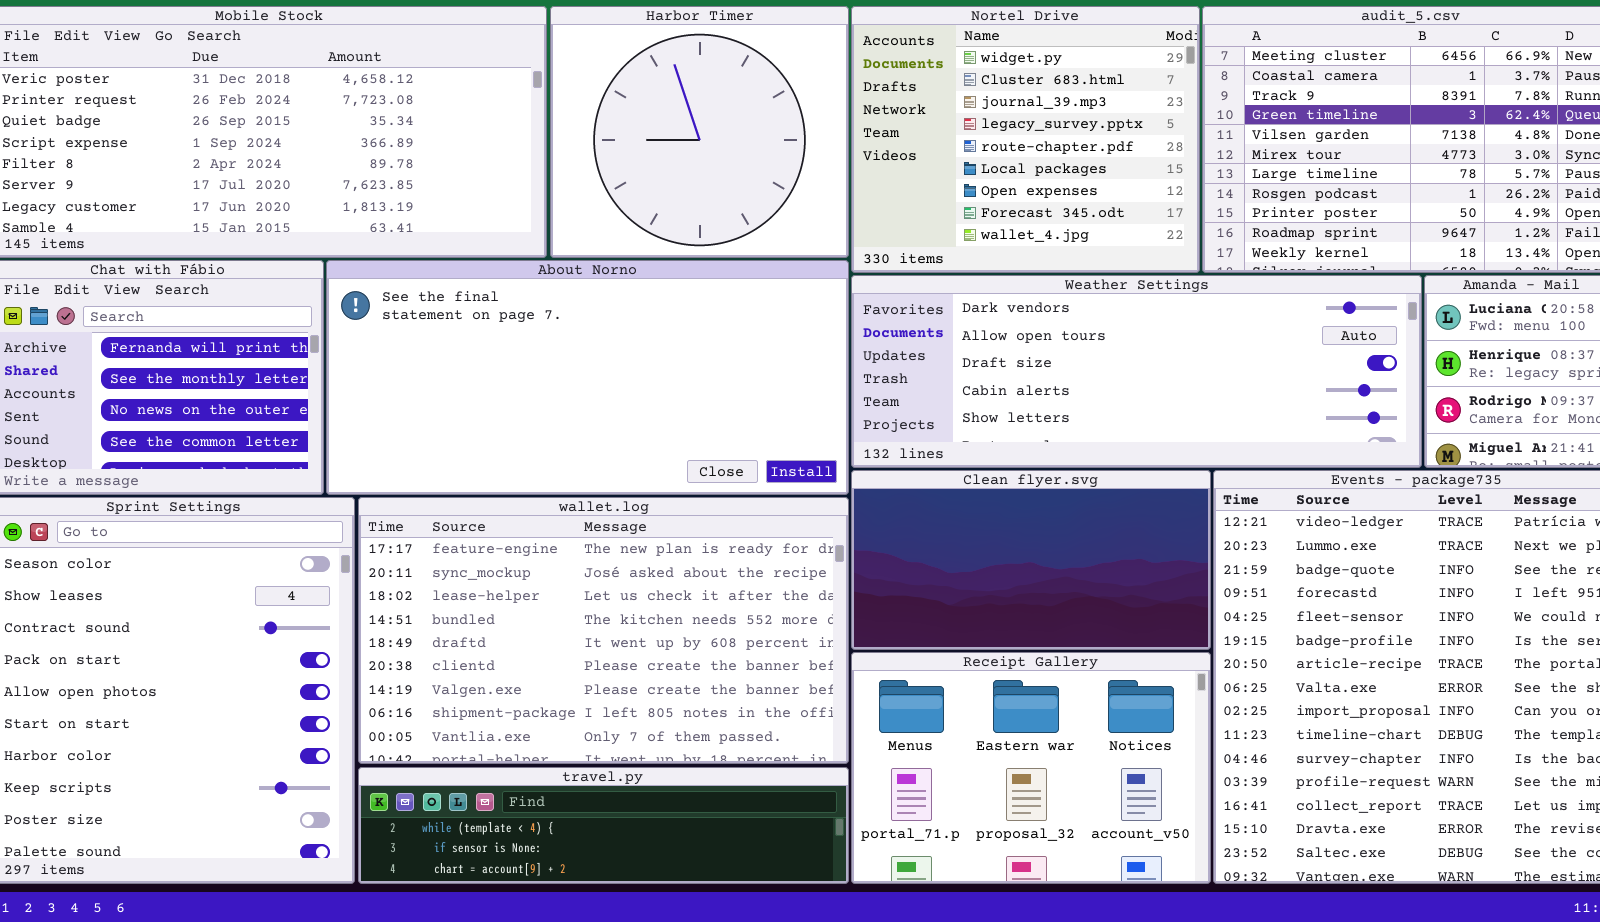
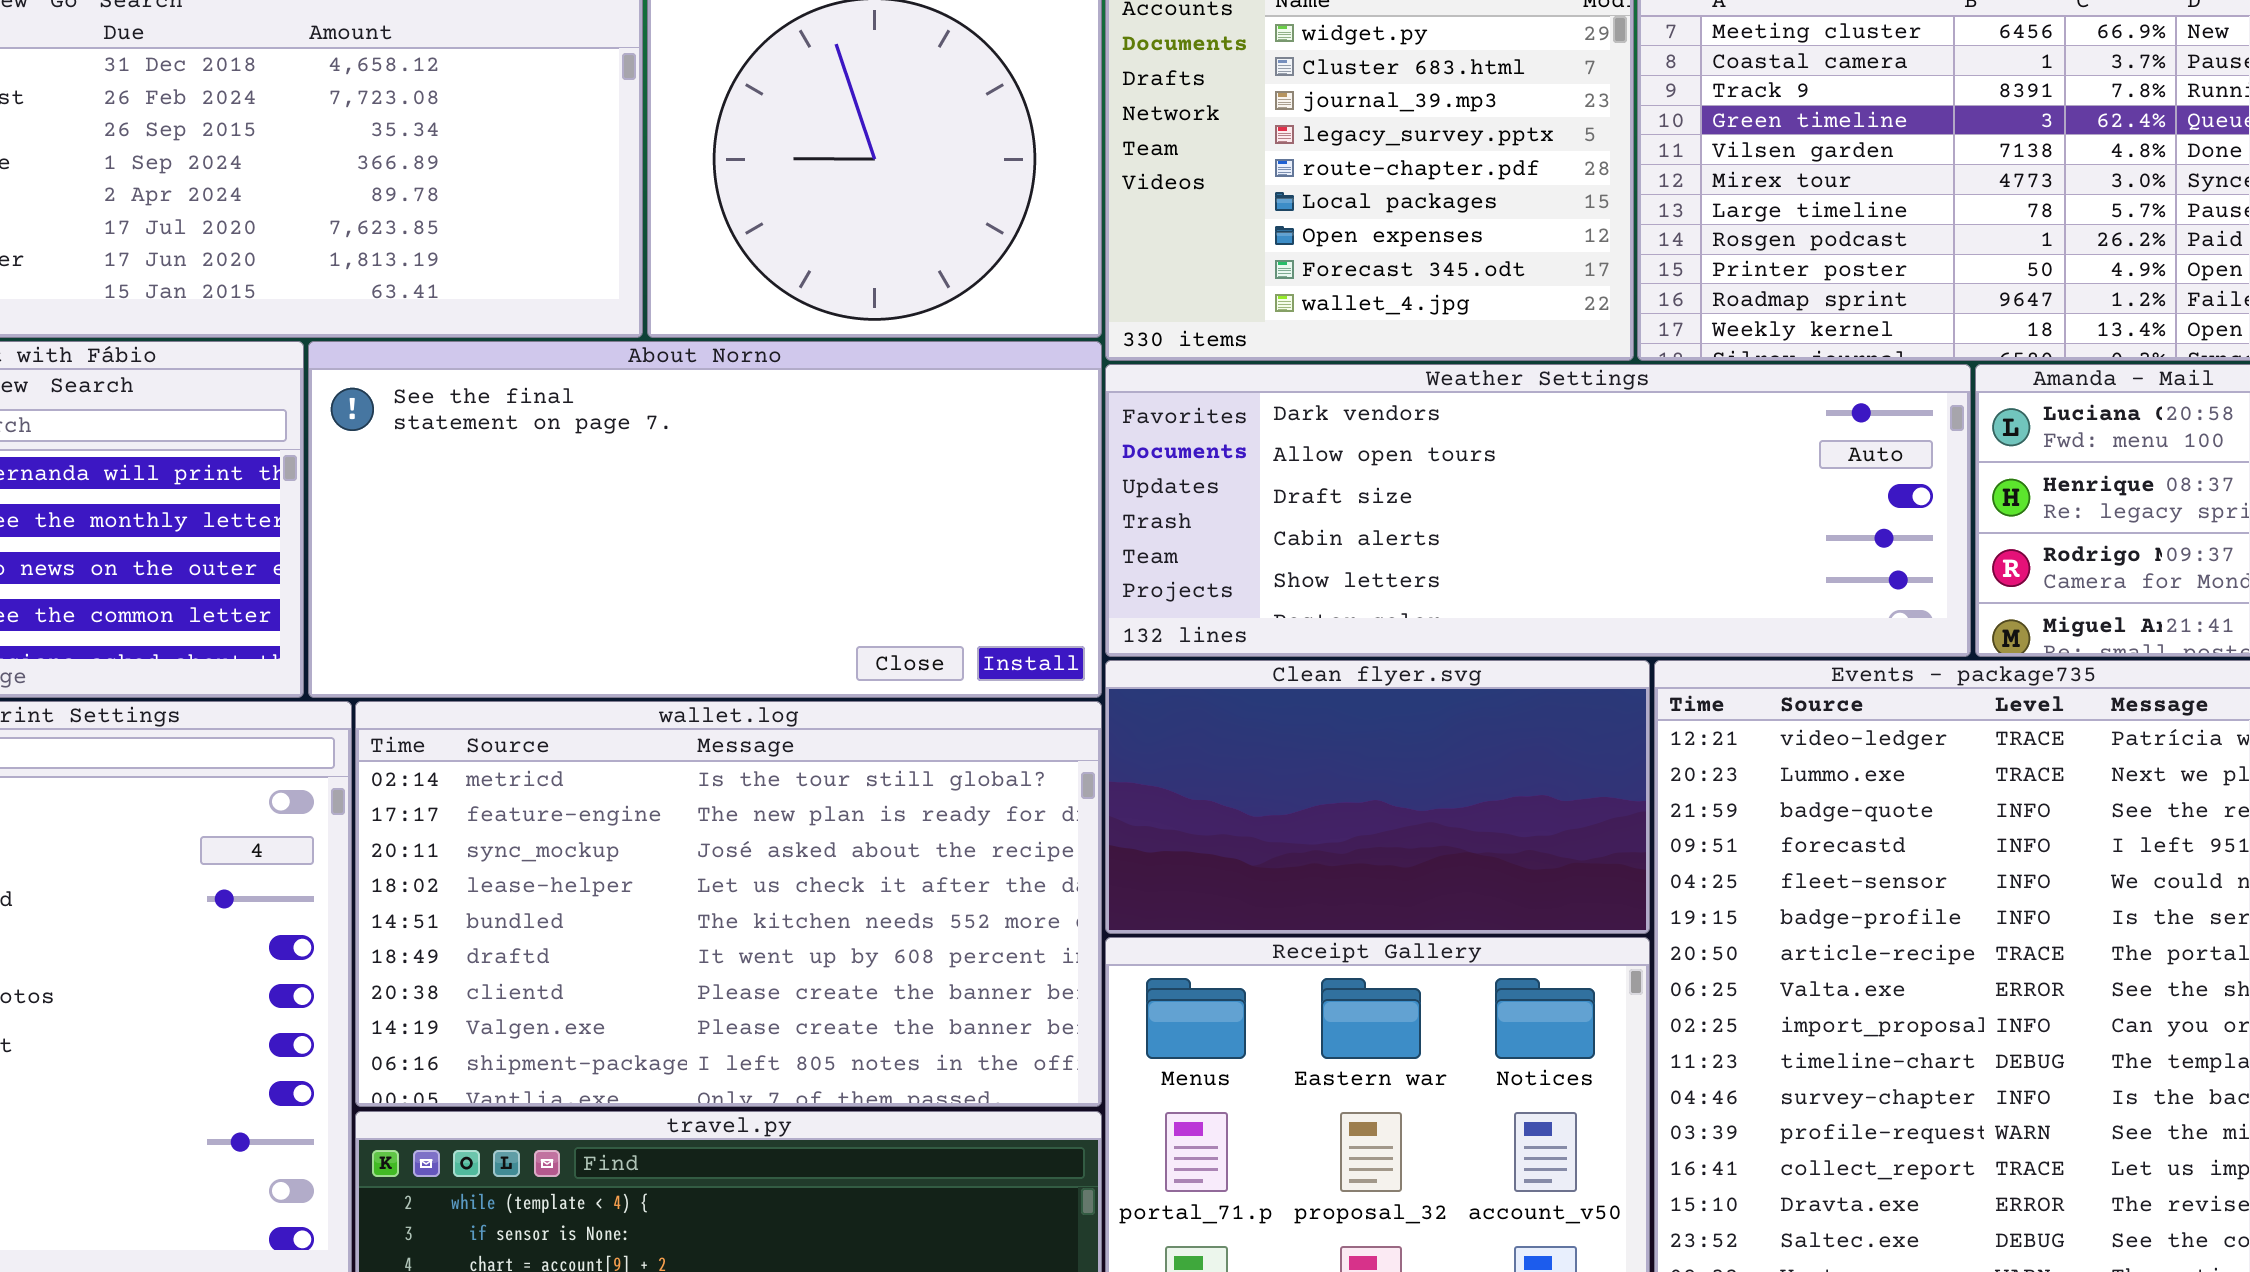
wallet.log: [358,497,849,764] -> [355,701,1102,1107], scrolled up 1 row

